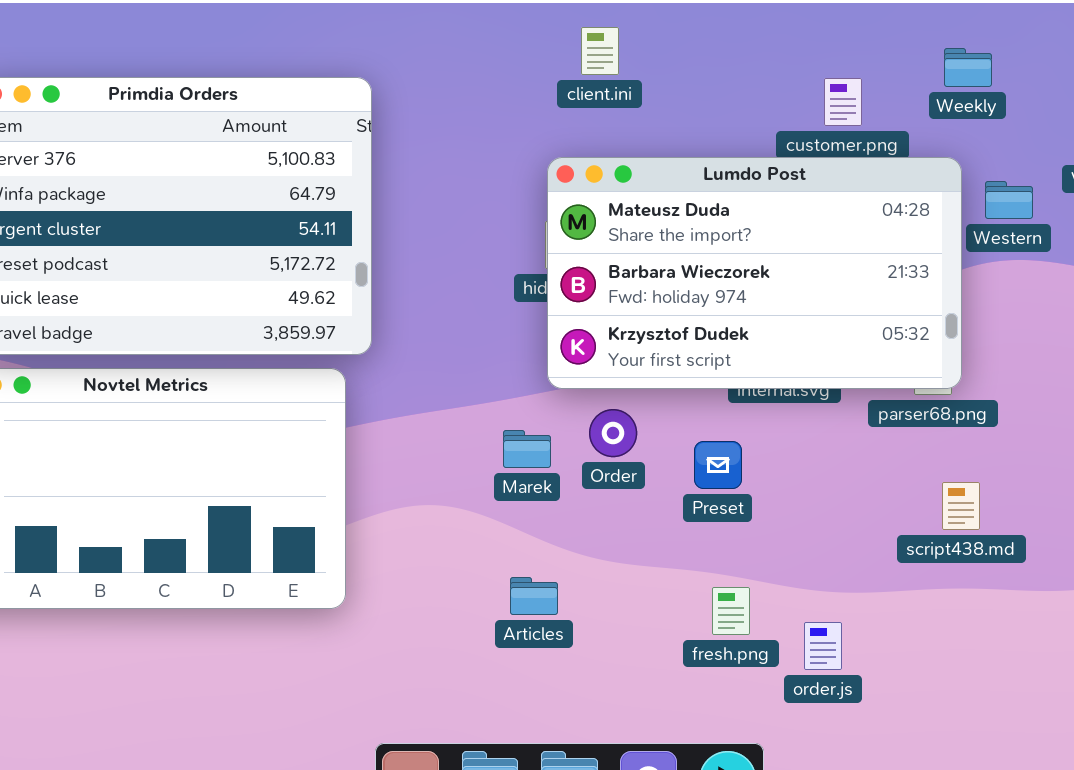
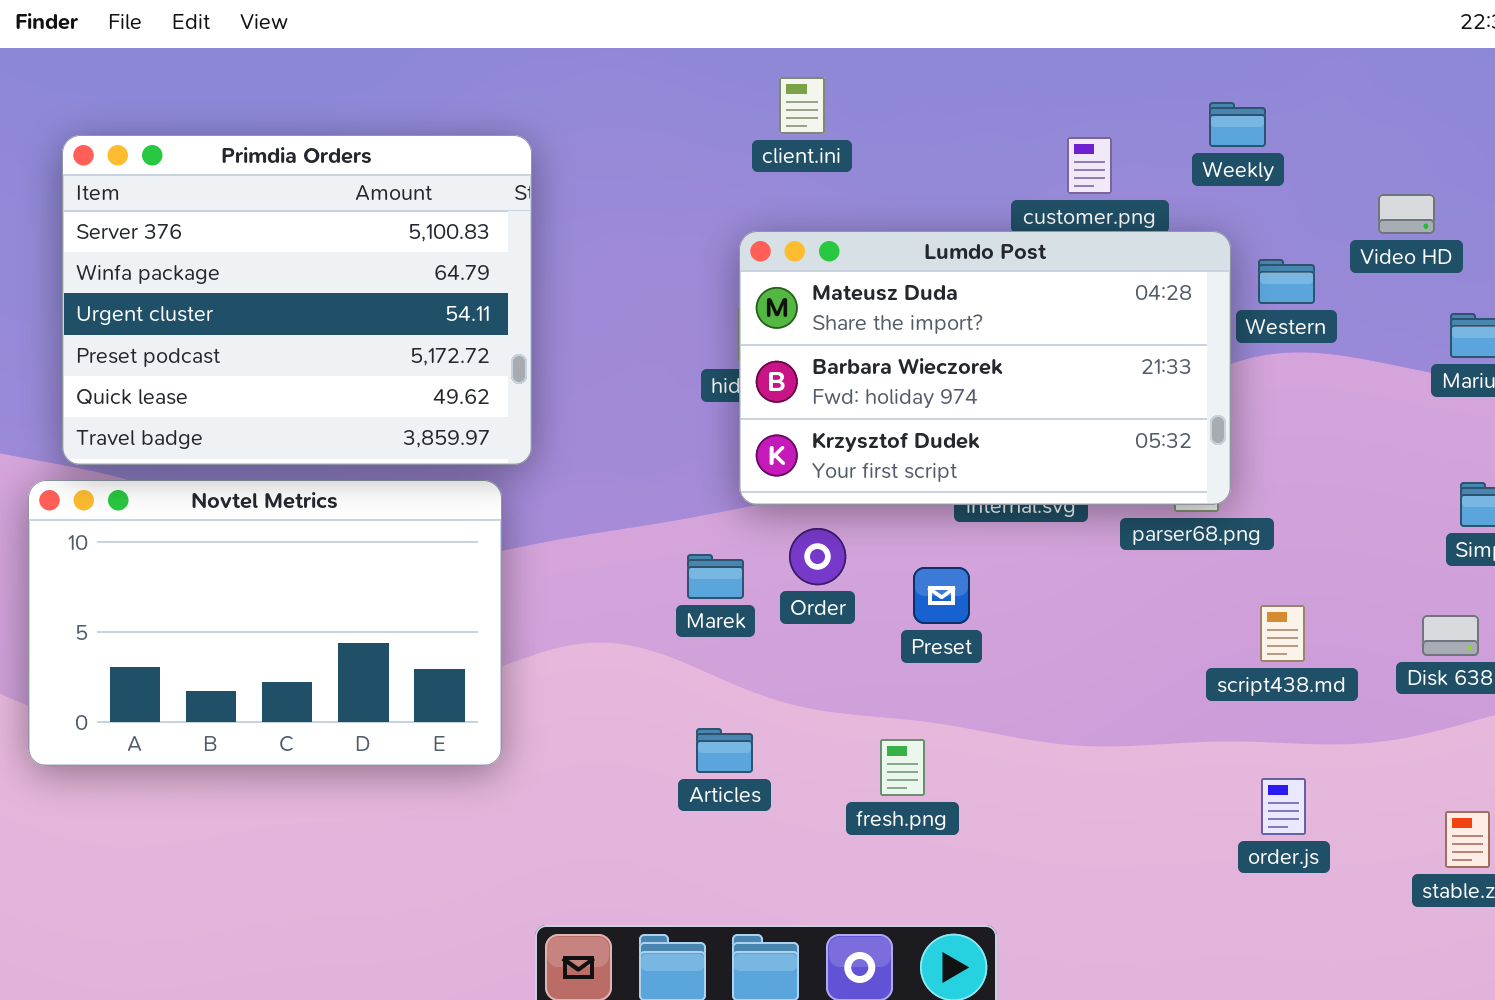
script438.md: [942,482,980,530] -> [1260,605,1305,662], moved
fresh.png: [712,587,750,635] -> [880,739,925,796], moved
order.js: [804,622,842,670] -> [1261,778,1306,835], moved

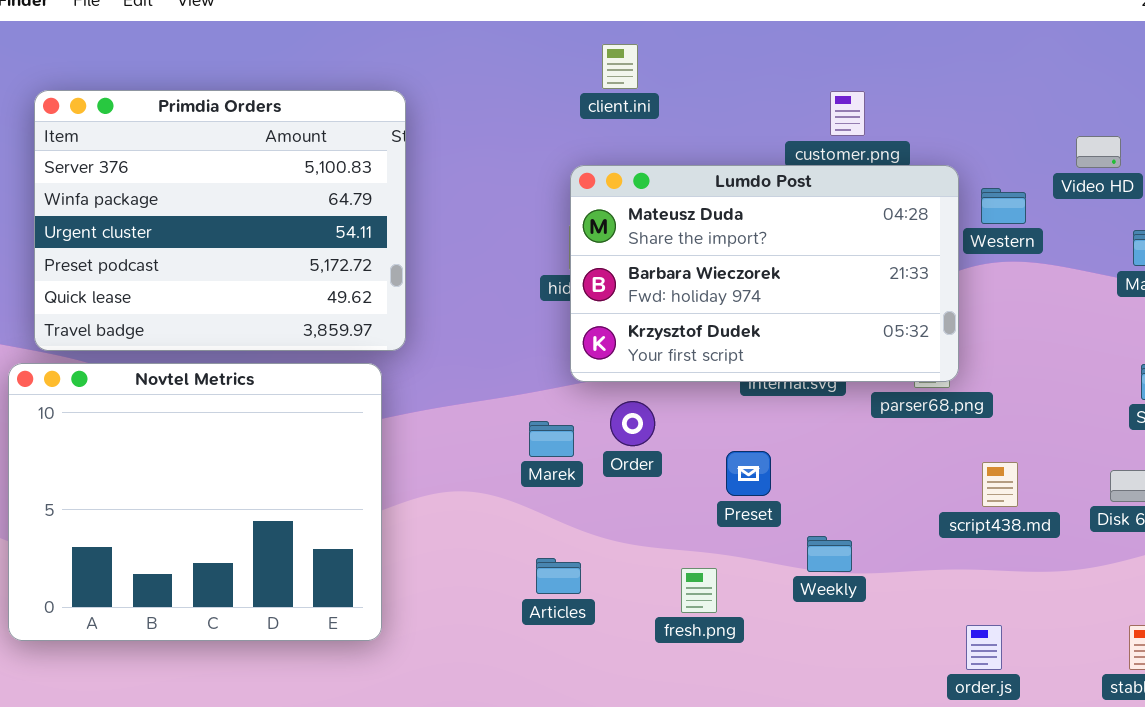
Weekly: [1209,102,1266,147] -> [807,536,852,572], moved
Novtel Metrics: [28,480,502,766] -> [8,363,382,641], resized
Preset: [913,567,970,624] -> [726,451,771,496], moved
order.js: [1261,778,1306,835] -> [966,625,1002,670], moved

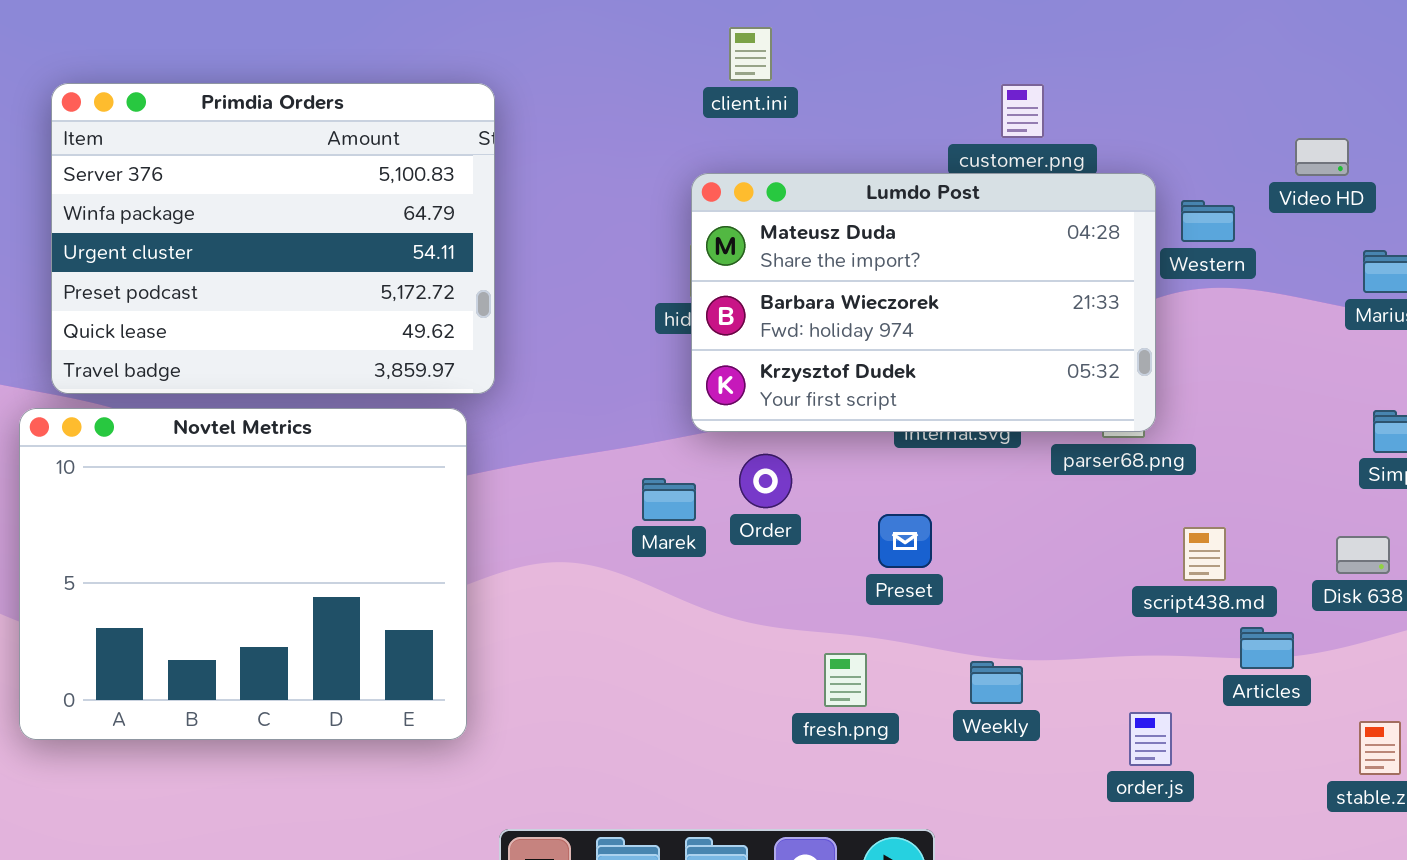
Weekly: [807,536,852,572] -> [970,661,1023,704], moved
Articles: [536,558,581,594] -> [1240,627,1294,669], moved
order.js: [966,625,1002,670] -> [1129,712,1172,766], moved

